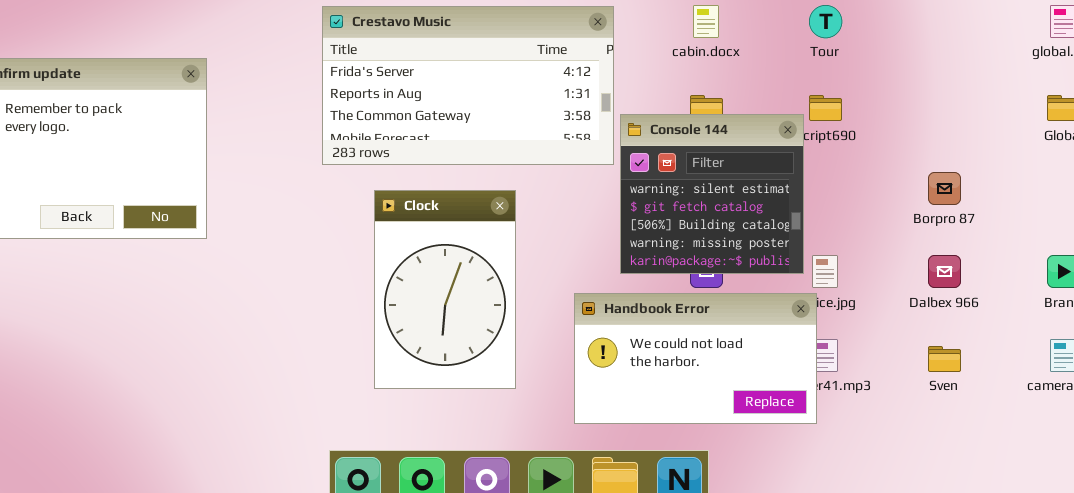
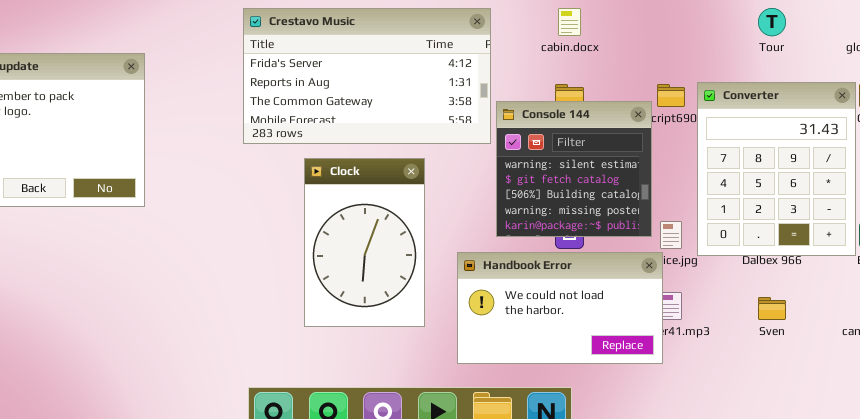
Tour: [809,5,842,38] -> [758,8,786,36], moved
Converter: none -> [697,82,856,256], opened
Clock: [374,190,516,389] -> [304,158,425,327], moved

